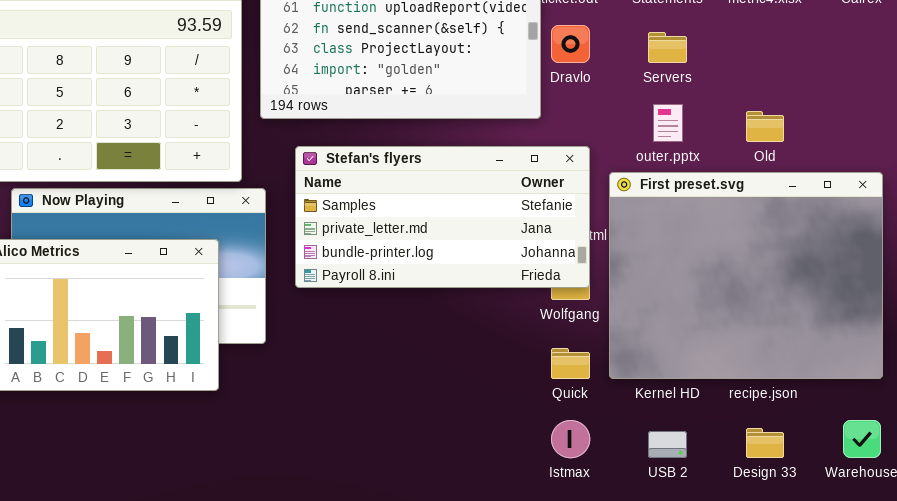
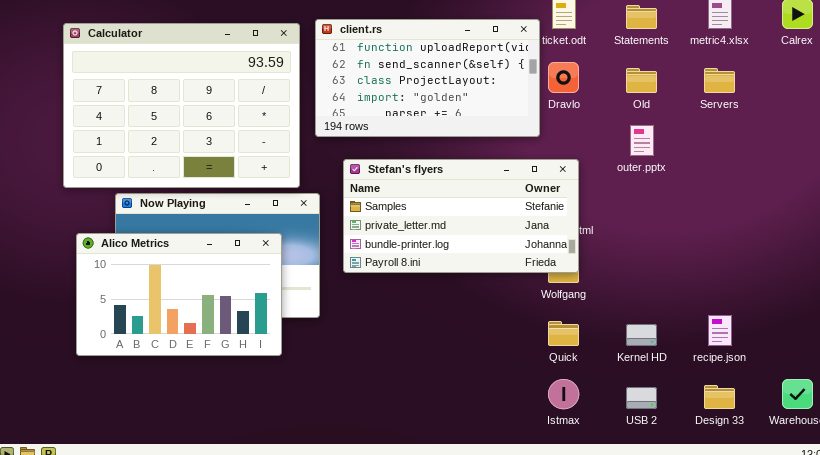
Servers: [648,32,687,63] -> [704,68,735,93], moved
Old: [746,111,784,142] -> [626,68,657,93], moved
First preset.svg: [609,172,883,379] -> none, closed

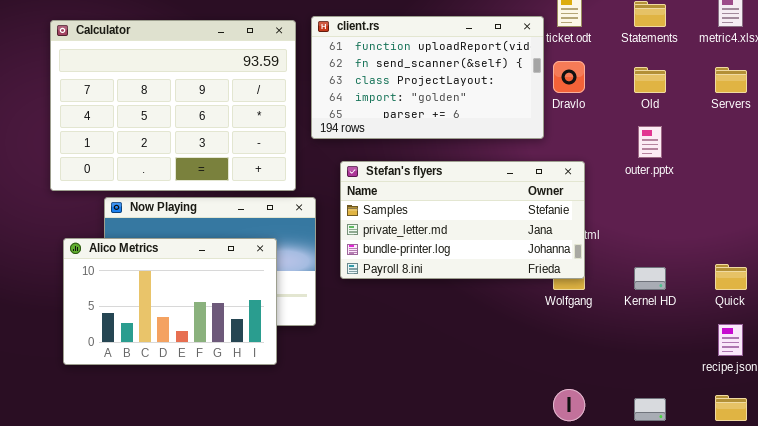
Quick: [548,321,579,346] -> [715,264,747,290], moved
Kernel HD: [626,324,657,346] -> [634,267,666,290], moved

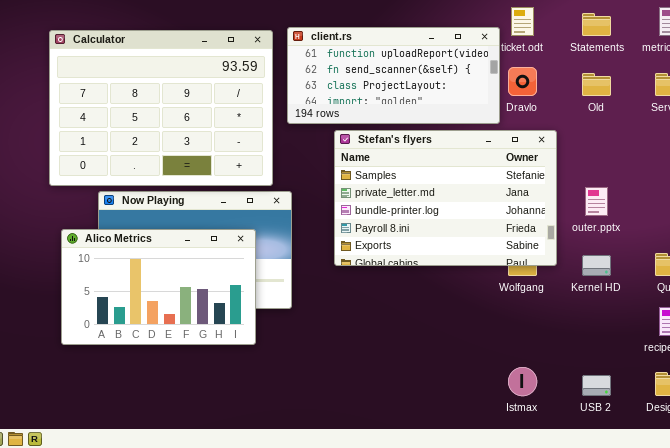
client.rs: [311,16,544,139] -> [287,27,500,124], resized
outer.pptx: [638,126,662,158] -> [585,187,608,216], moved
Stefan's flyers: [340,161,585,279] -> [334,130,557,266], moved, resized

